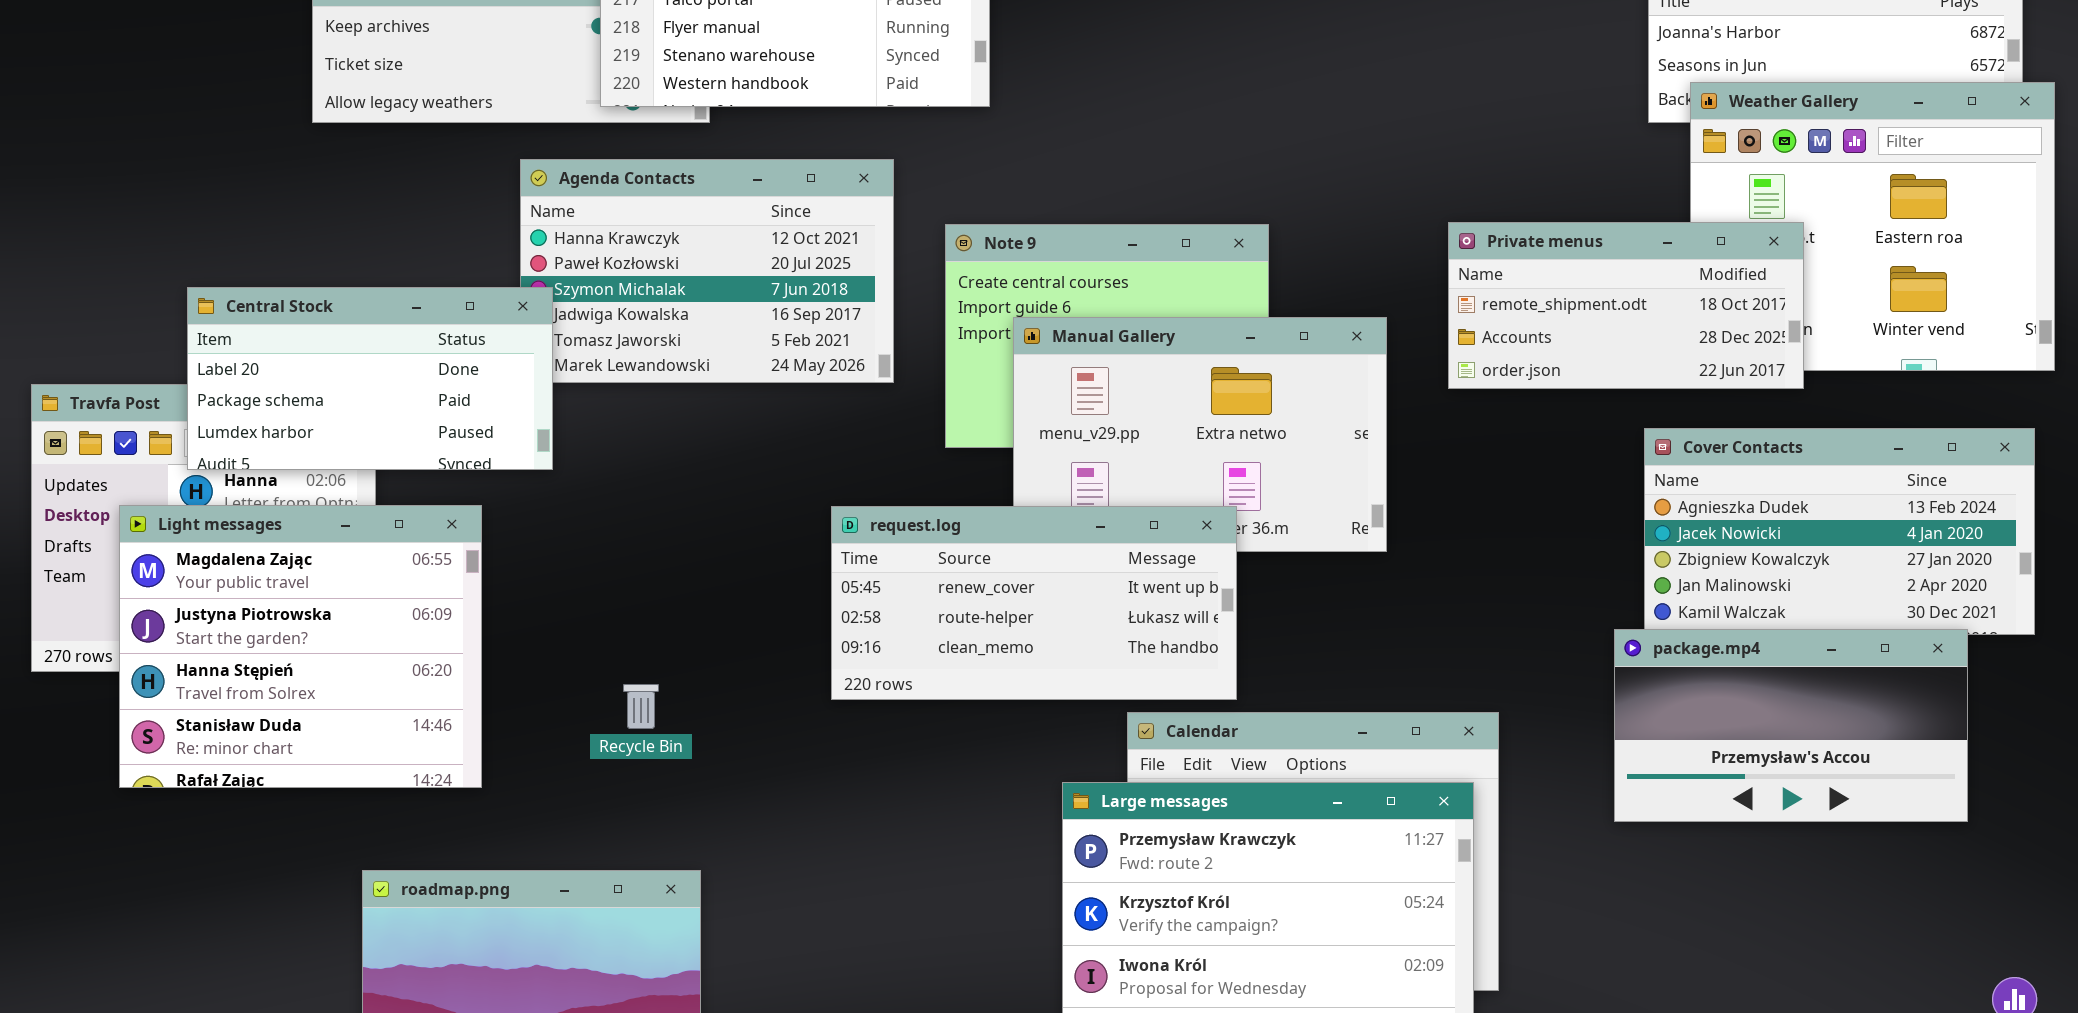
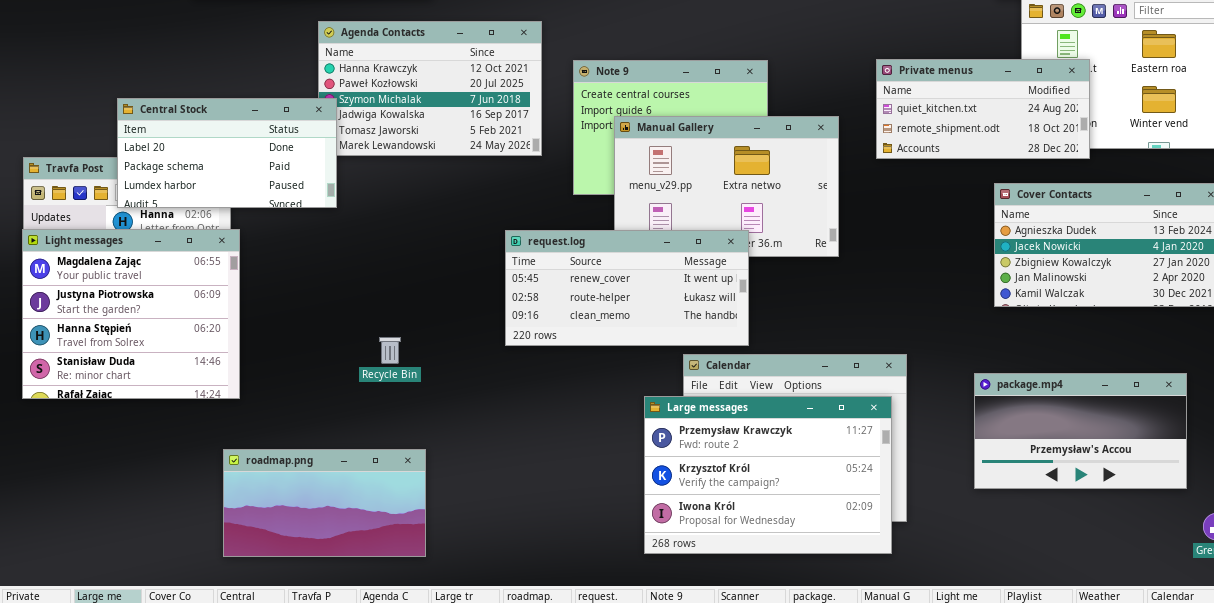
Private menus: [1448,222,1804,389] -> [876,59,1090,159], scrolled up 1 row
Light messages: [119,505,482,788] -> [22,229,240,399], moved
package.mp4: [1614,629,1968,822] -> [974,373,1187,489], moved

